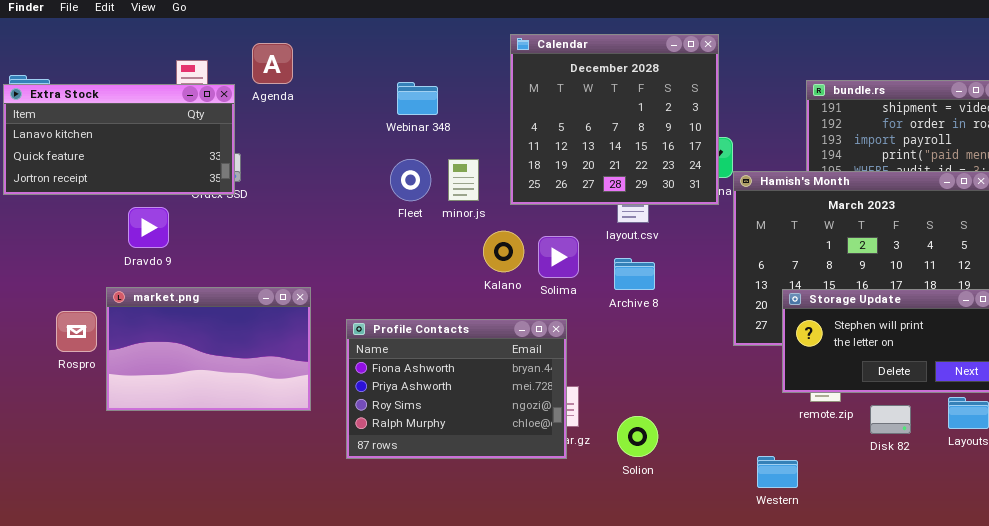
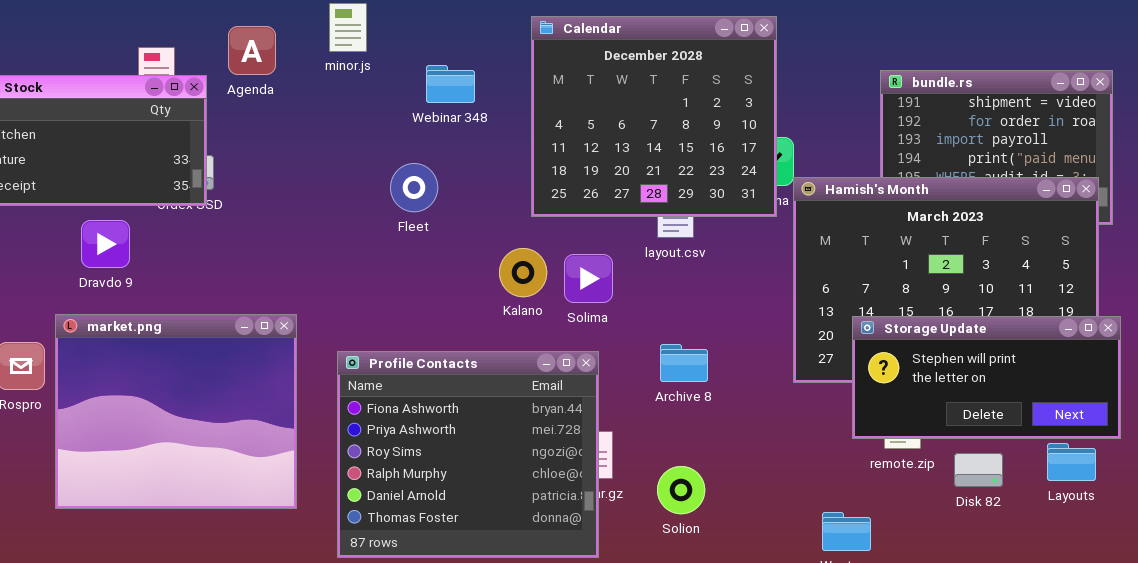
Webinar 348: [397,82,438,115] -> [426,65,475,103], moved
minor.js: [448,159,479,201] -> [329,3,367,52], moved
Archive 8: [614,258,655,290] -> [660,344,708,382], moved
market.png: [106,287,311,411] -> [55,314,297,509], resized
Profile Contacts: [346,319,567,459] -> [337,351,599,558], resized

